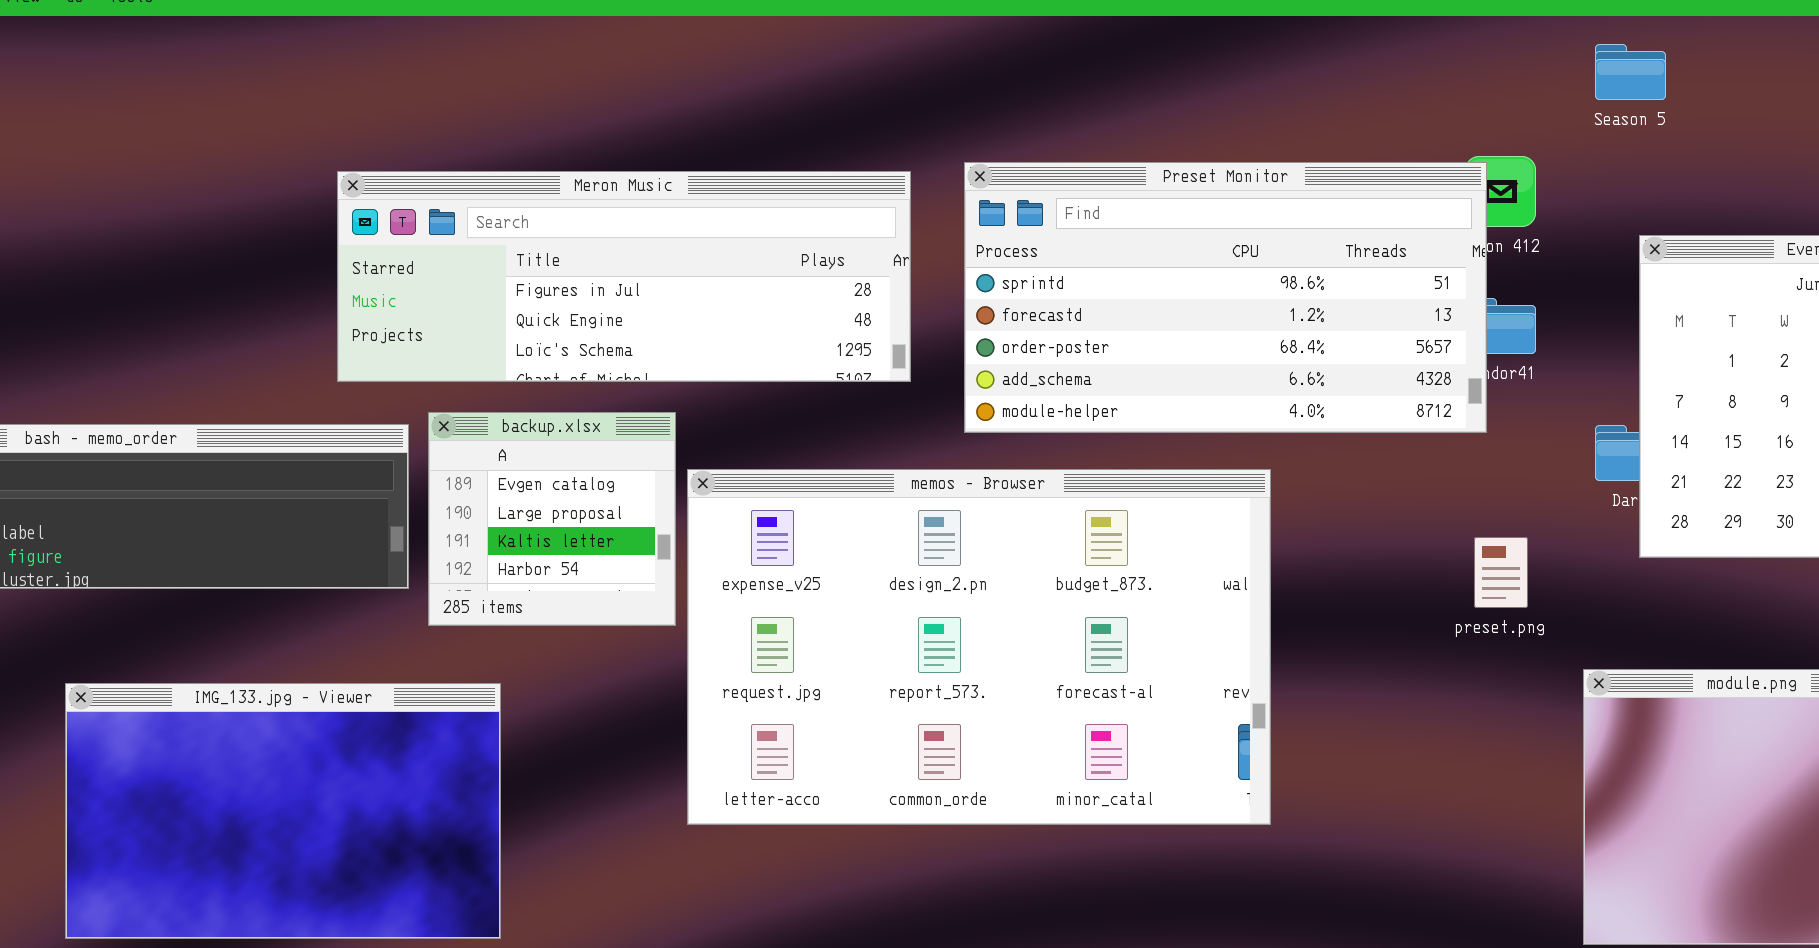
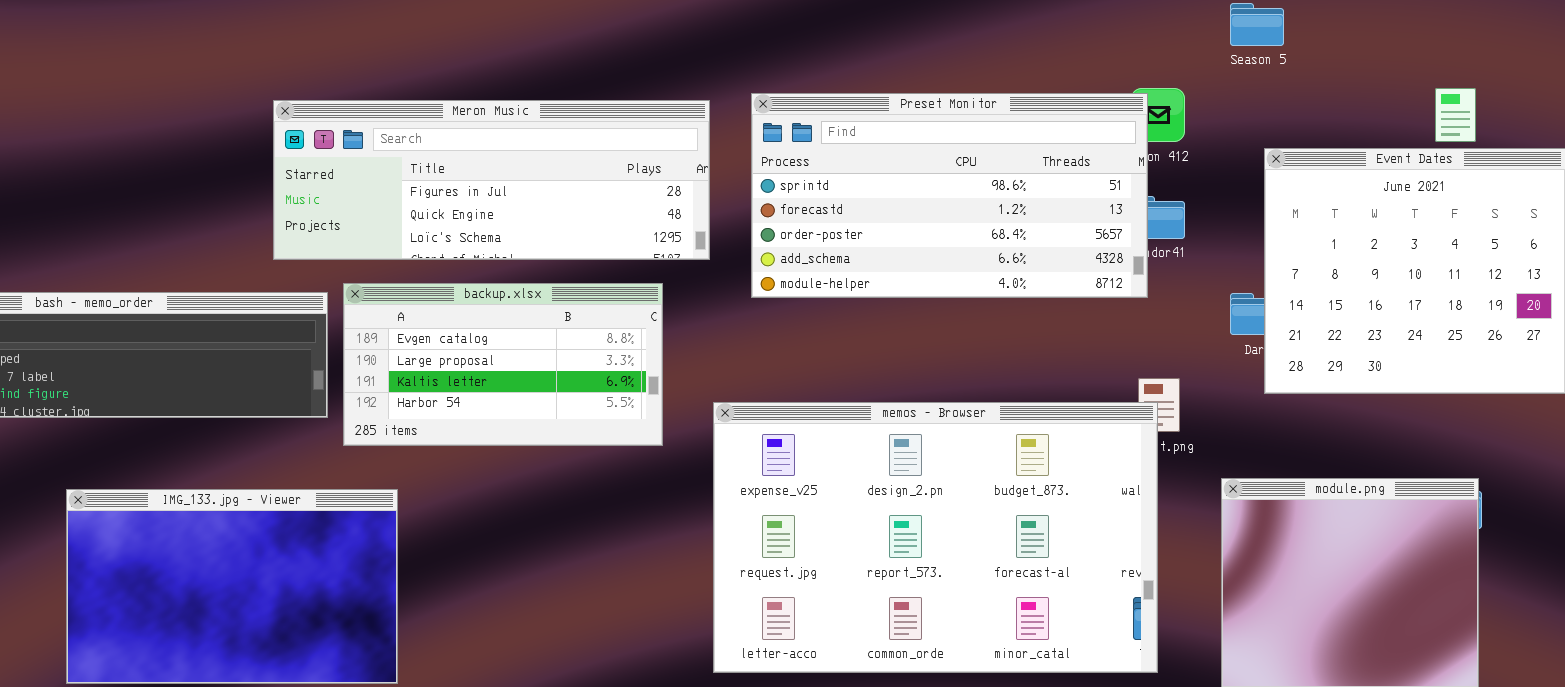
backup.xlsx: [428,412,676,626] -> [343,283,663,446], resized
memos - Browser: [687,469,1271,825] -> [713,402,1158,673], moved

